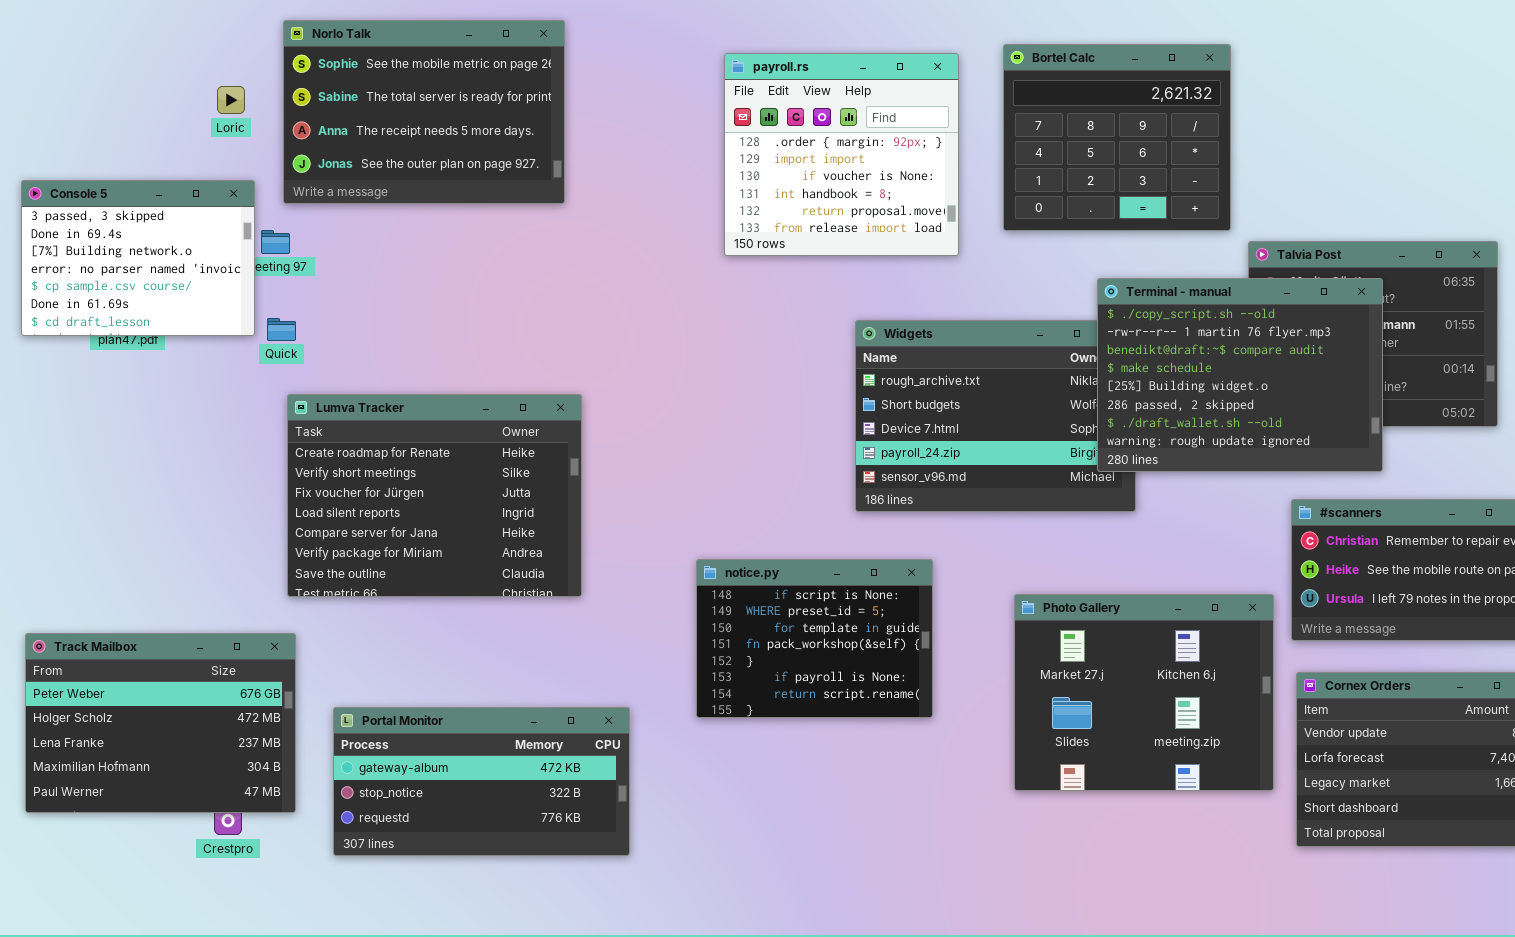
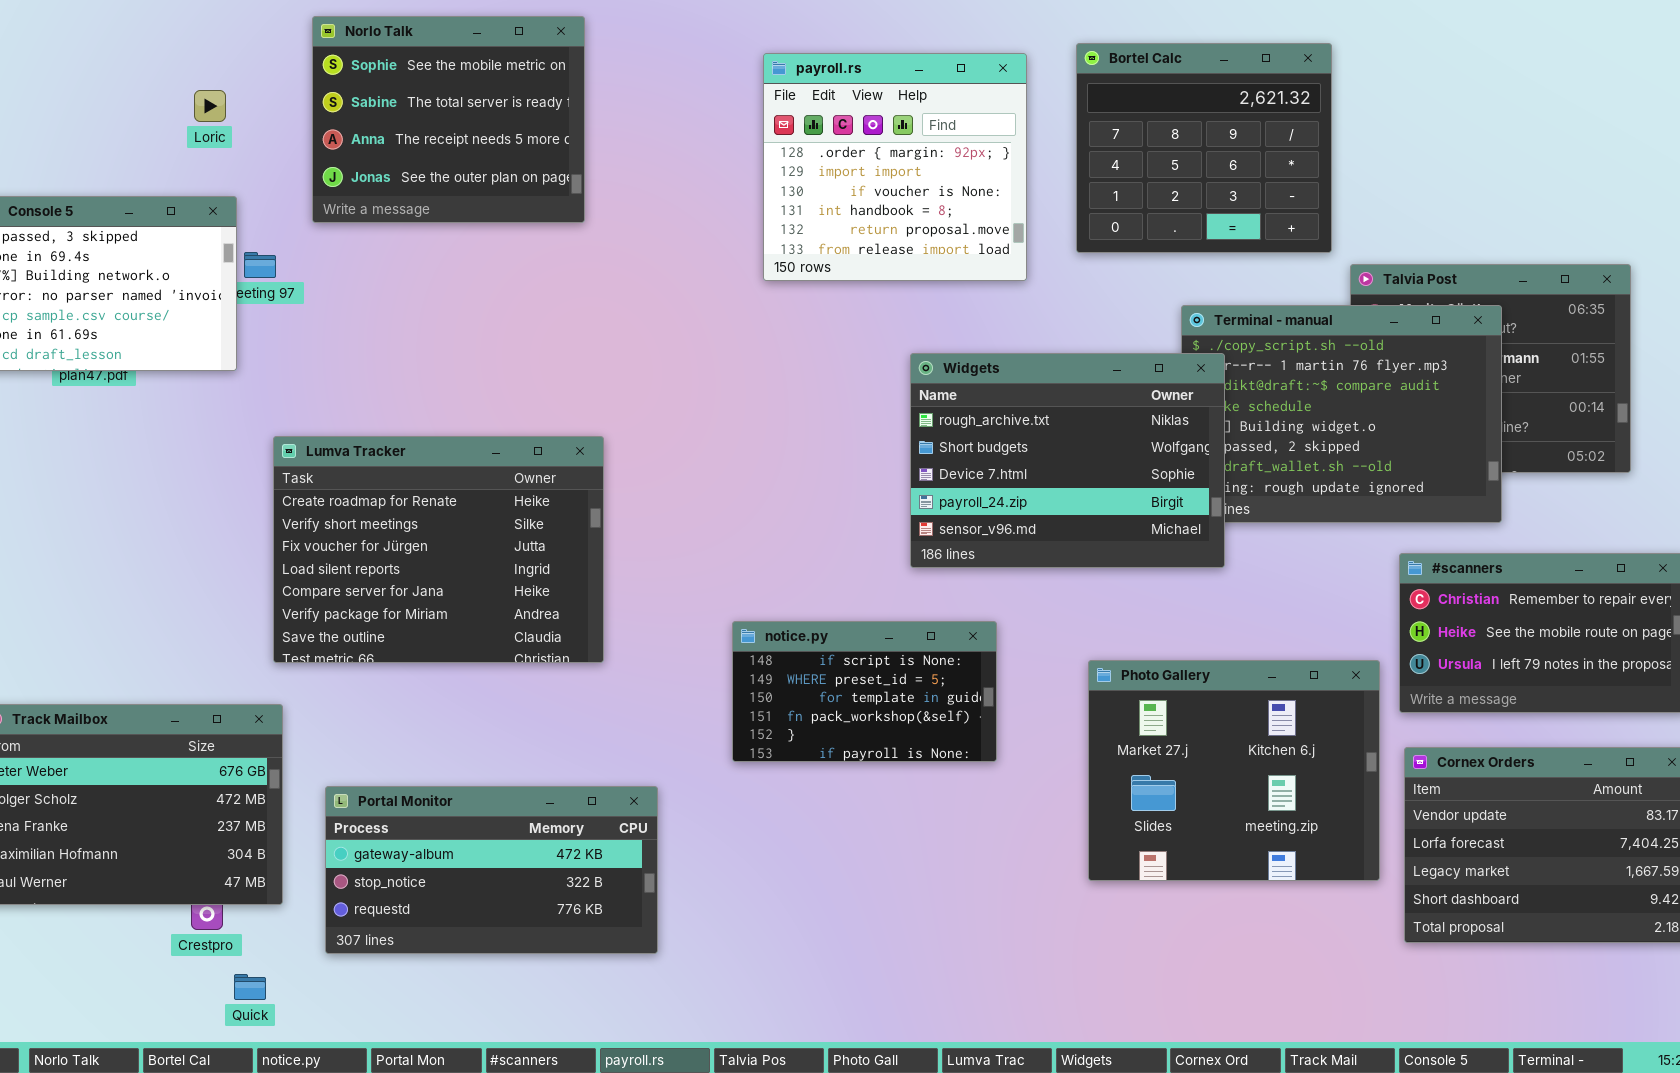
Norlo Talk: [283,20,565,204] -> [312,16,585,223], resized
Quick: [267,318,296,341] -> [234,974,266,1000], moved
Widgets: [855,320,1136,512] -> [910,353,1225,568], raised
notice.py: [696,559,933,718] -> [732,621,997,762], resized

